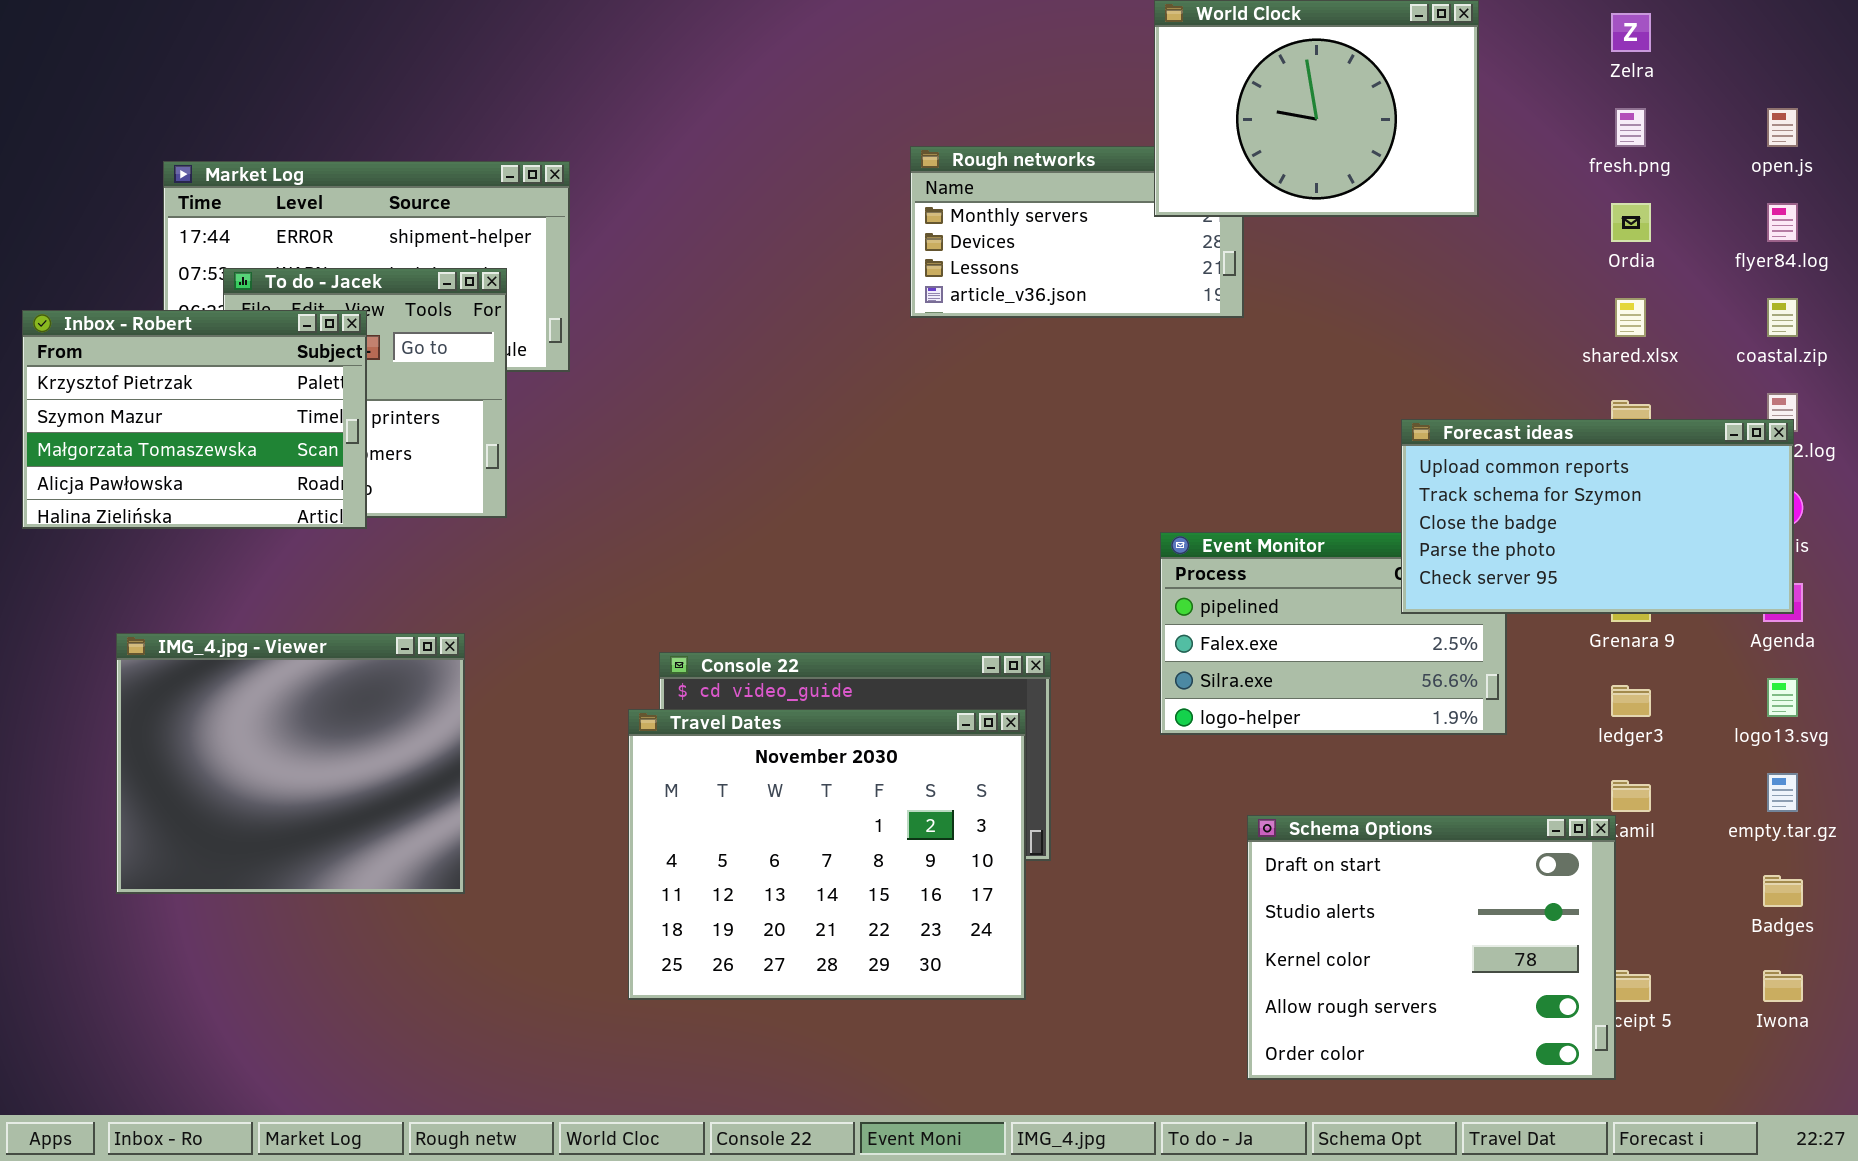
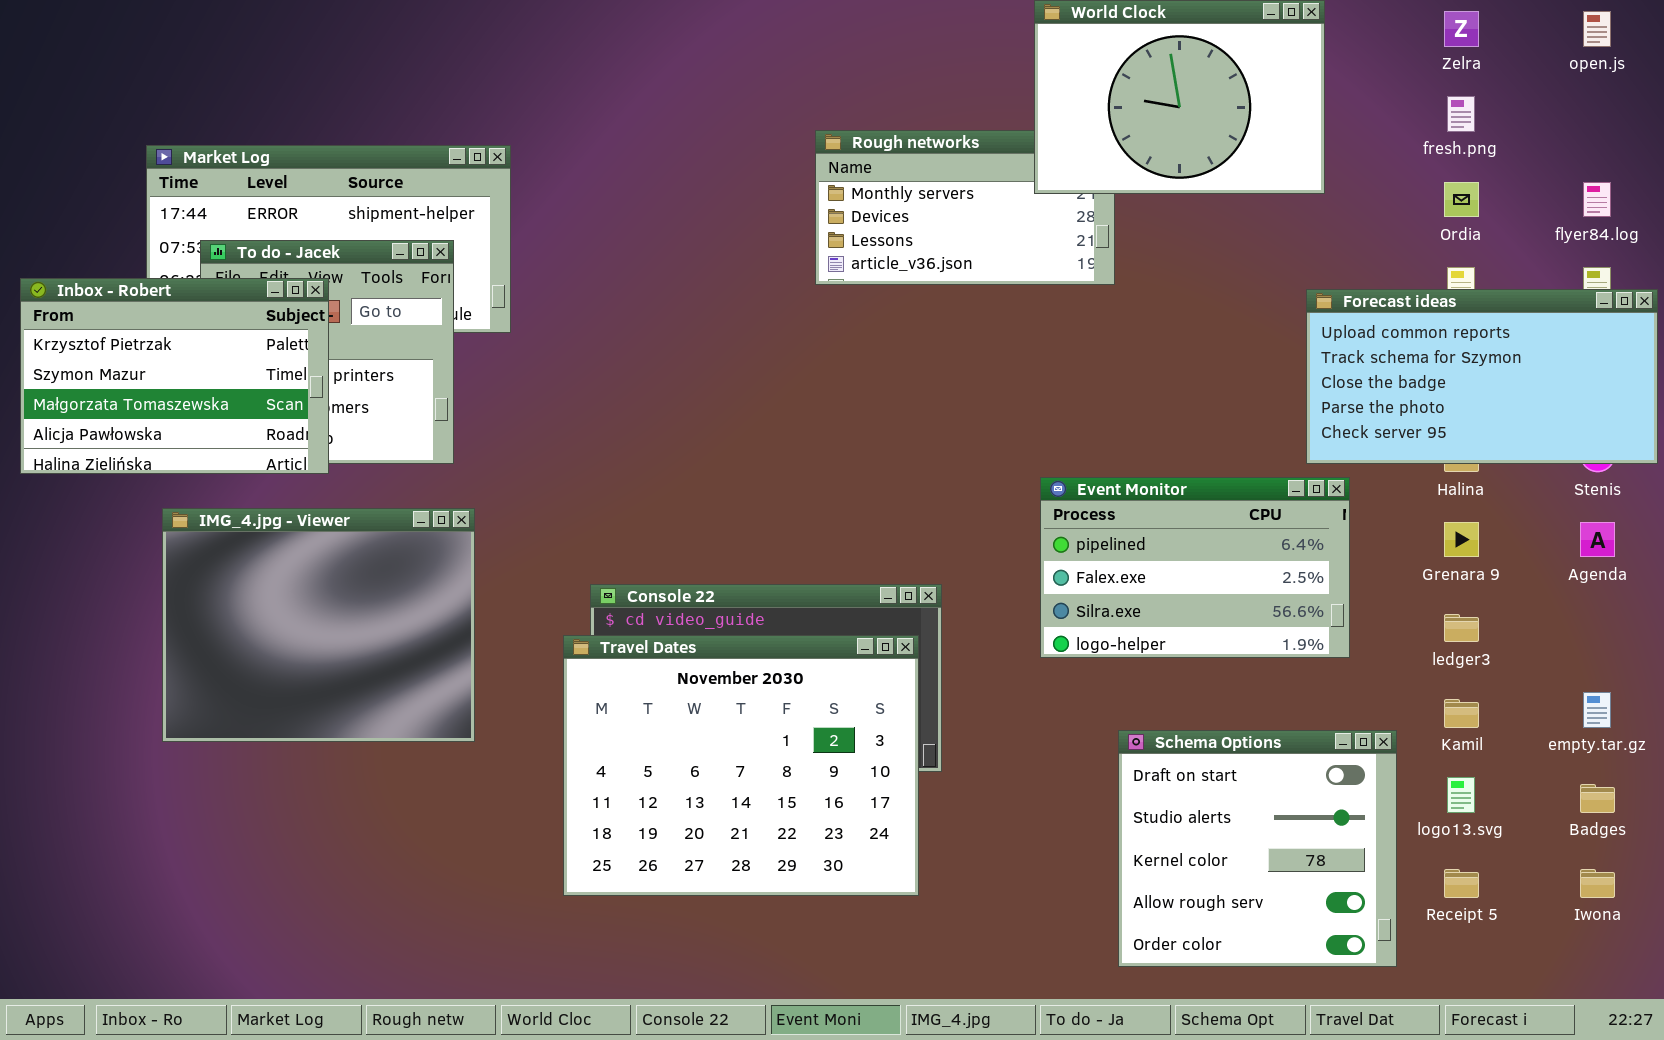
open.js: [1767,108,1798,147] -> [1583,11,1611,47], moved
Forecast ideas: [1401,419,1794,614] -> [1306,289,1658,464], moved
IMG_4.jpg - Viewer: [116,633,465,894] -> [162,508,475,742], moved
logo13.svg: [1767,678,1798,717] -> [1447,777,1475,813], moved
Schema Options: [1247,815,1616,1080] -> [1118,730,1397,967], resized

